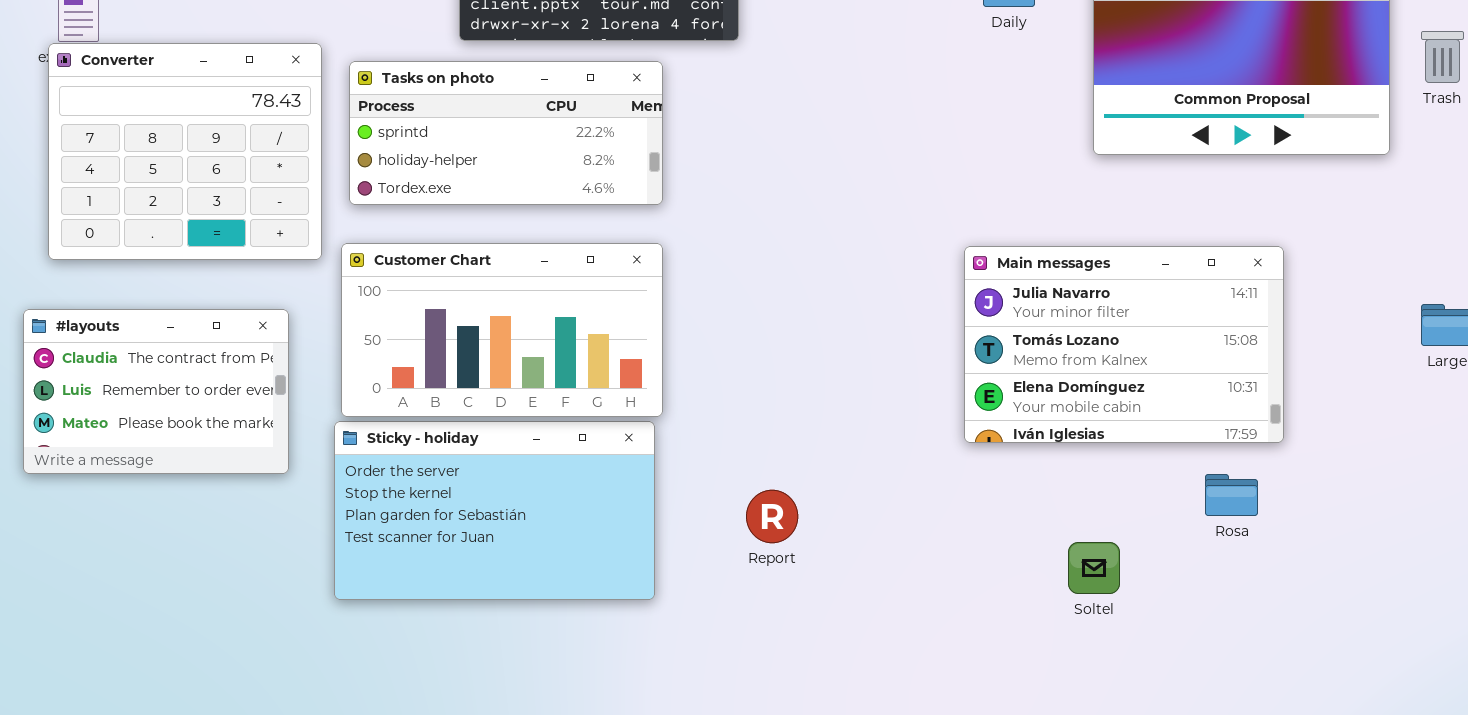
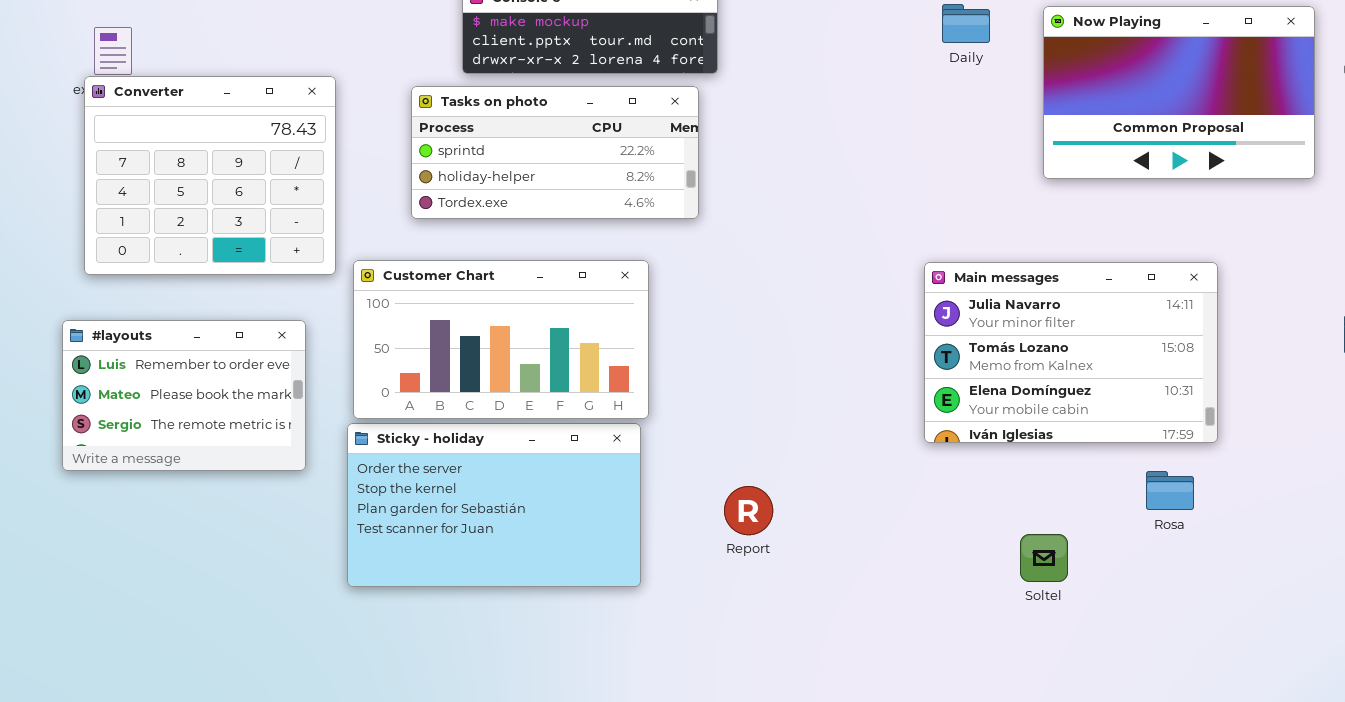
Tasks on photo: [349,61,663,205] -> [411,86,699,219], moved
#layouts: [23,309,289,474] -> [62,320,306,471], scrolled down 1 row

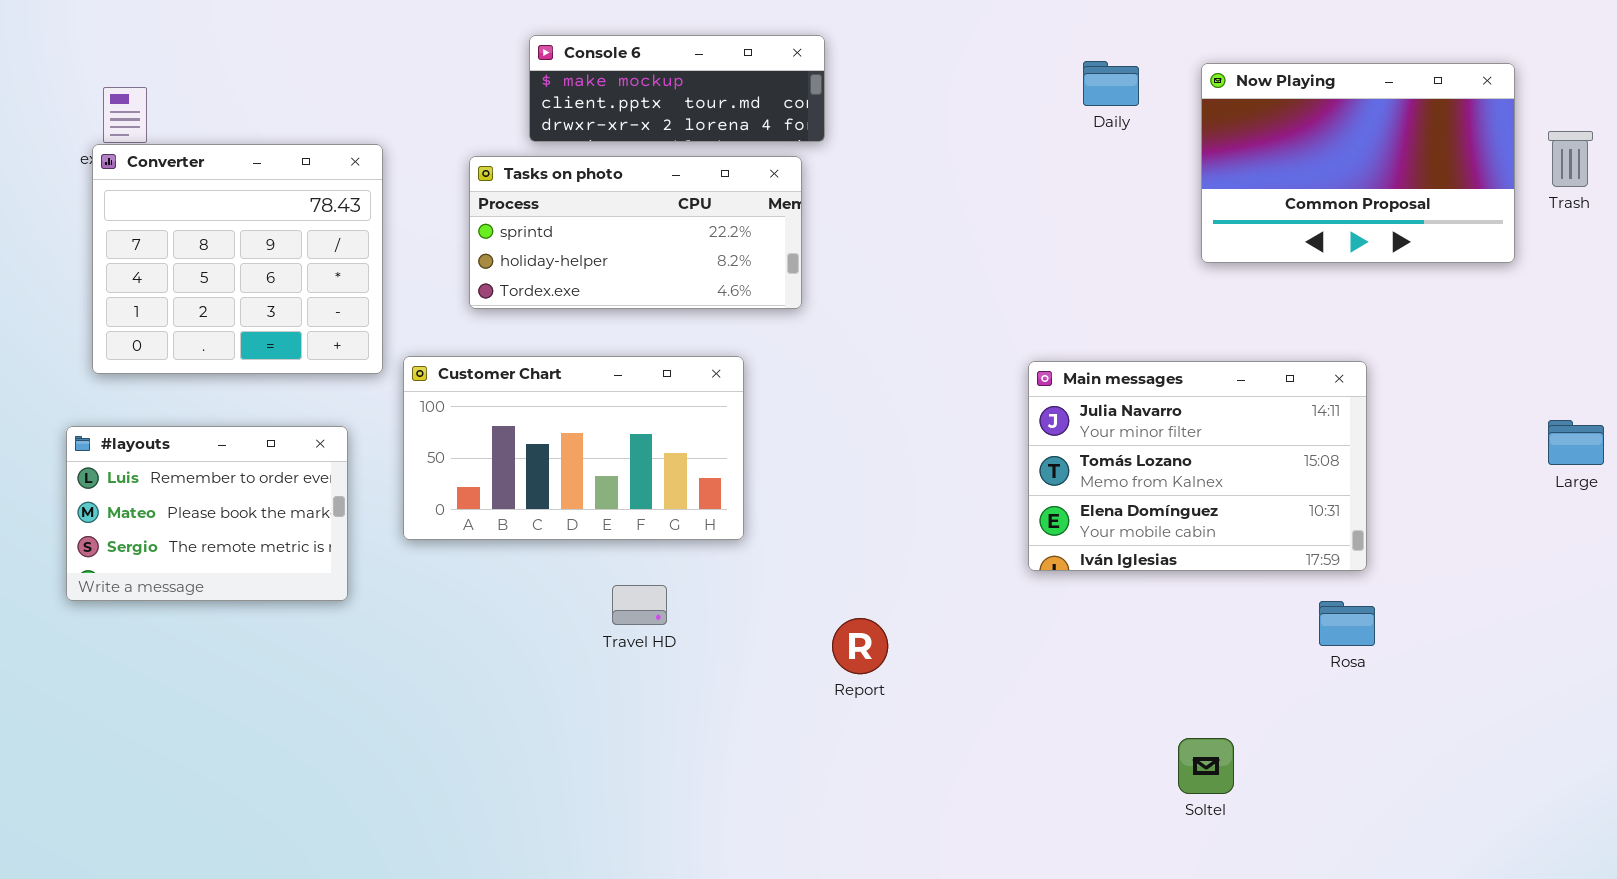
Main messages: [924,262,1218,443] -> [1028,361,1367,571], moved
Sticky - holiday: [347,423,641,587] -> none, closed
Soltel: [1020,534,1068,582] -> [1178,738,1234,794], moved

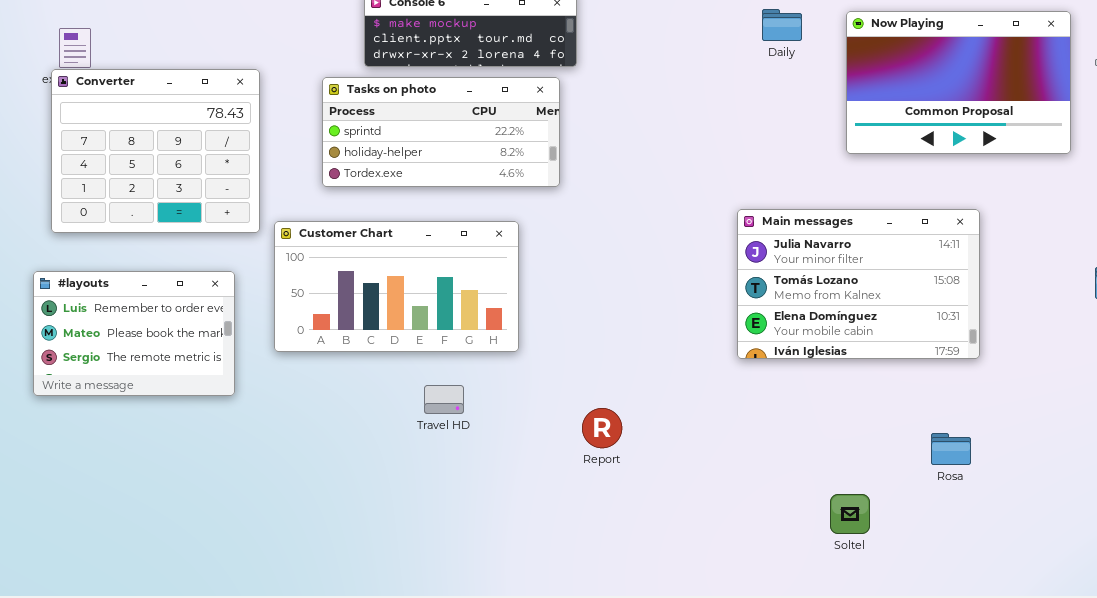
Main messages: [1028,361,1367,571] -> [737,209,980,359], moved
Rosa: [1319,601,1375,646] -> [931,433,971,465], moved

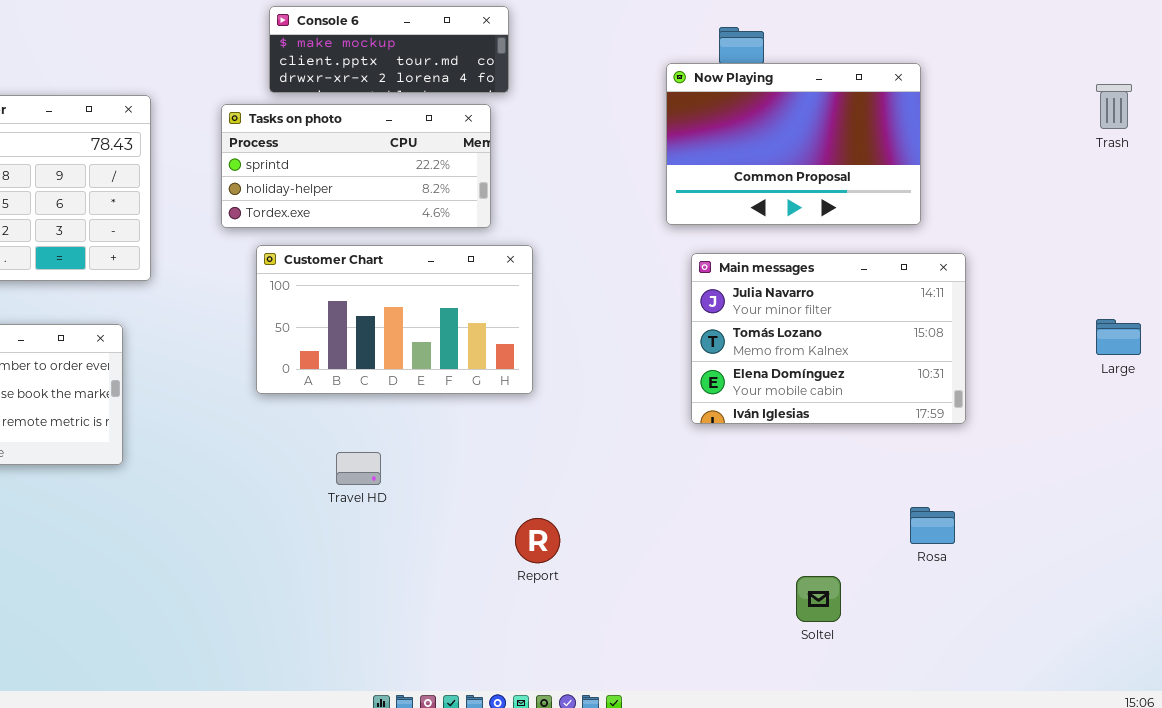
Now Playing: [846,11,1071,154] -> [666,63,921,225], moved
Customer Chart: [274,221,519,352] -> [256,245,533,394], moved
Report: [582,408,622,448] -> [515,518,560,563], moved

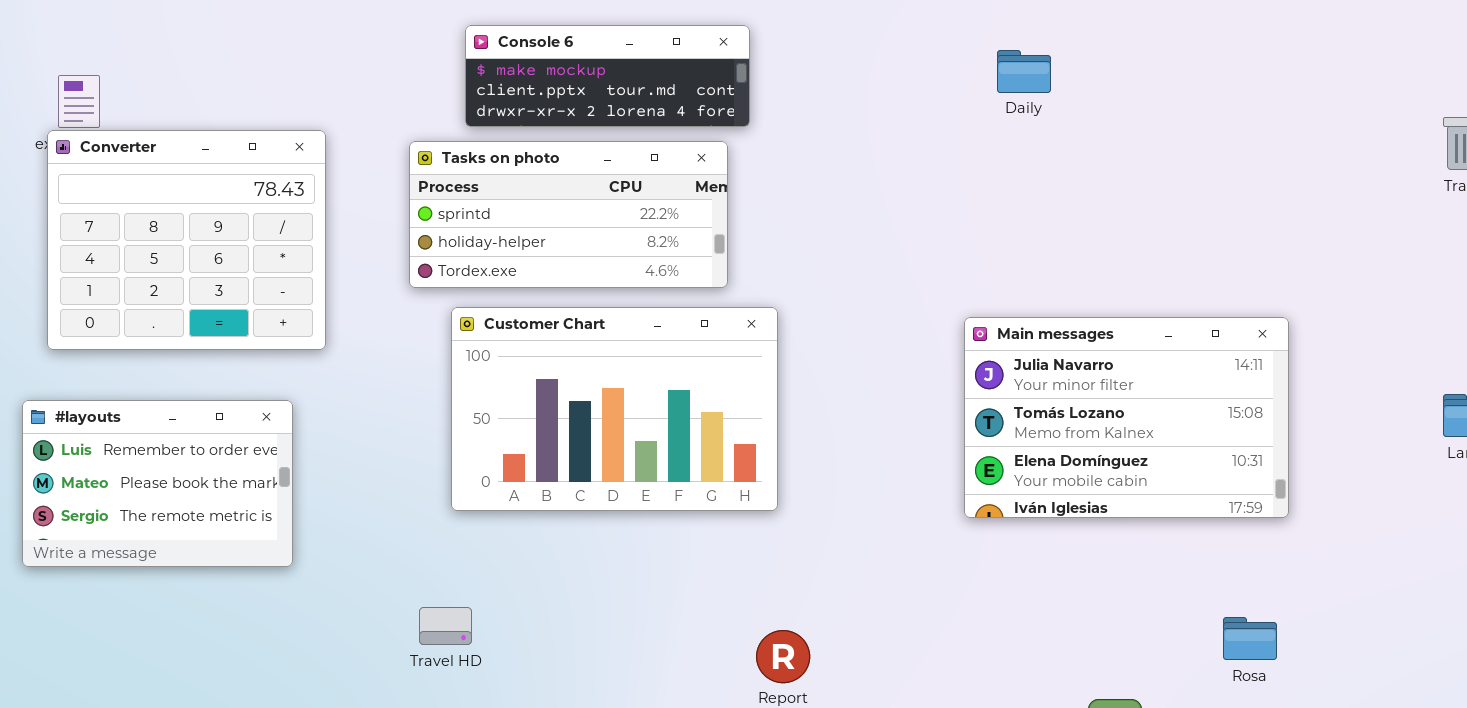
Now Playing: [666,63,921,225] -> none, closed
Customer Chart: [256,245,533,394] -> [451,307,778,511], resized
Travel HD: [336,452,381,485] -> [419,607,472,645], moved

